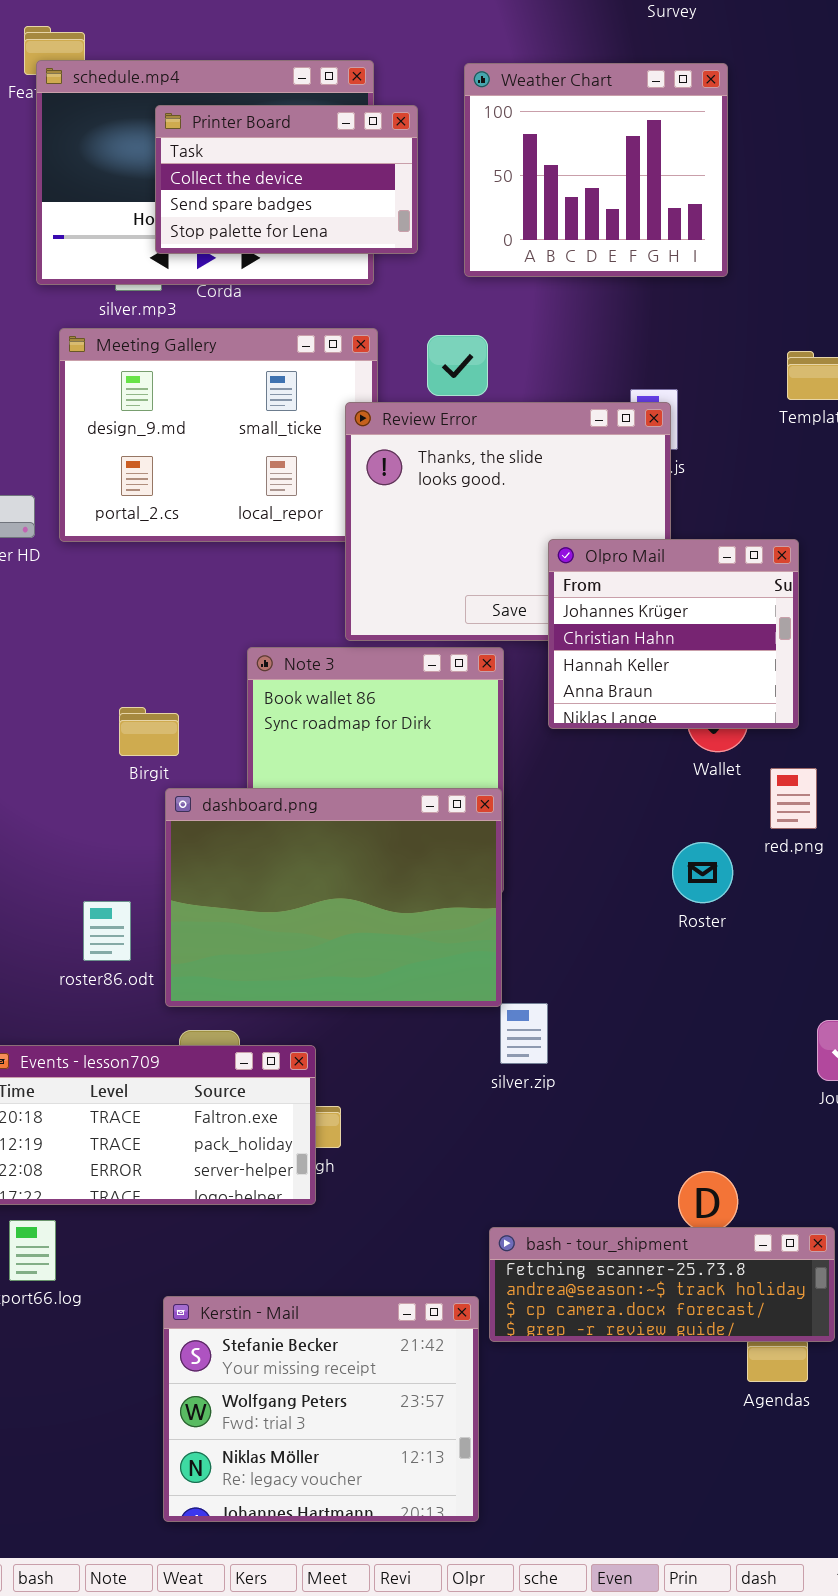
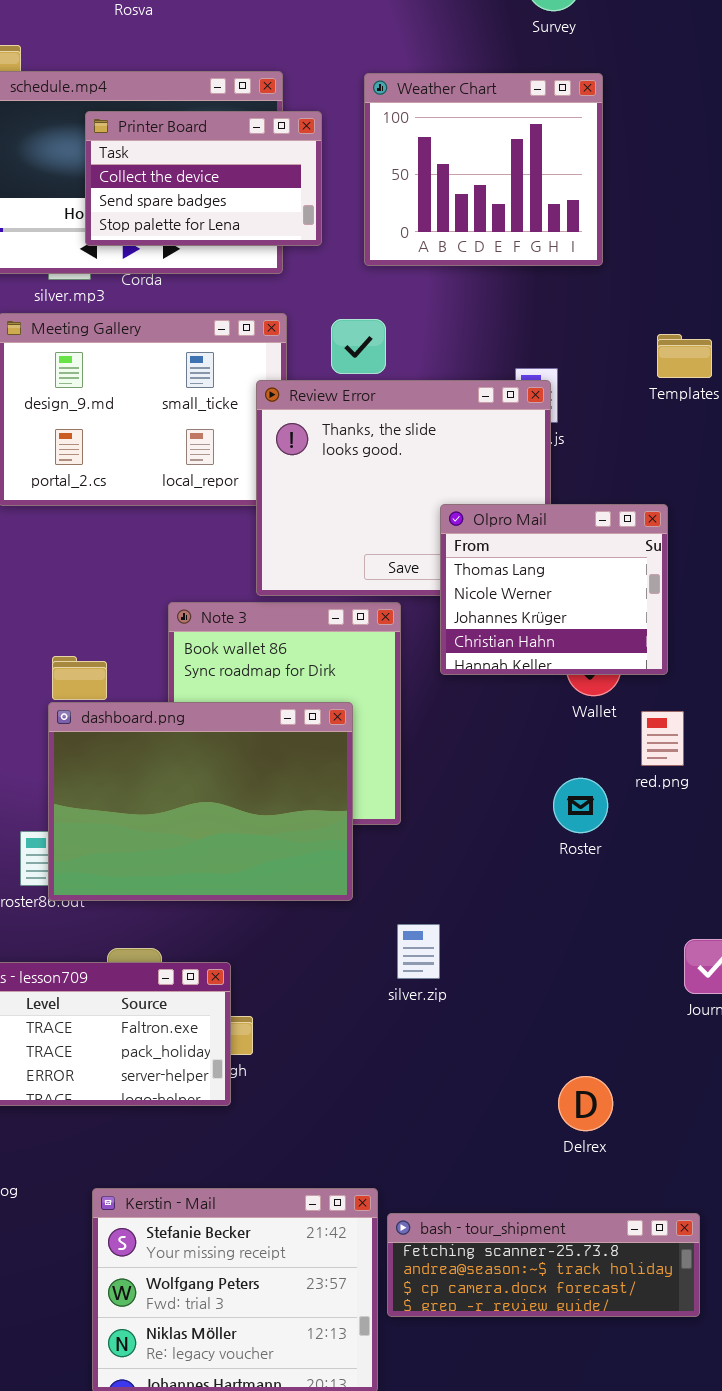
Olpro Mail: [548,539,799,729] -> [440,504,668,675], scrolled up 2 rows
dashboard.png: [165,788,502,1007] -> [48,702,353,901], moved
bash - tour_shipment: [489,1227,835,1342] -> [387,1213,700,1317], moved

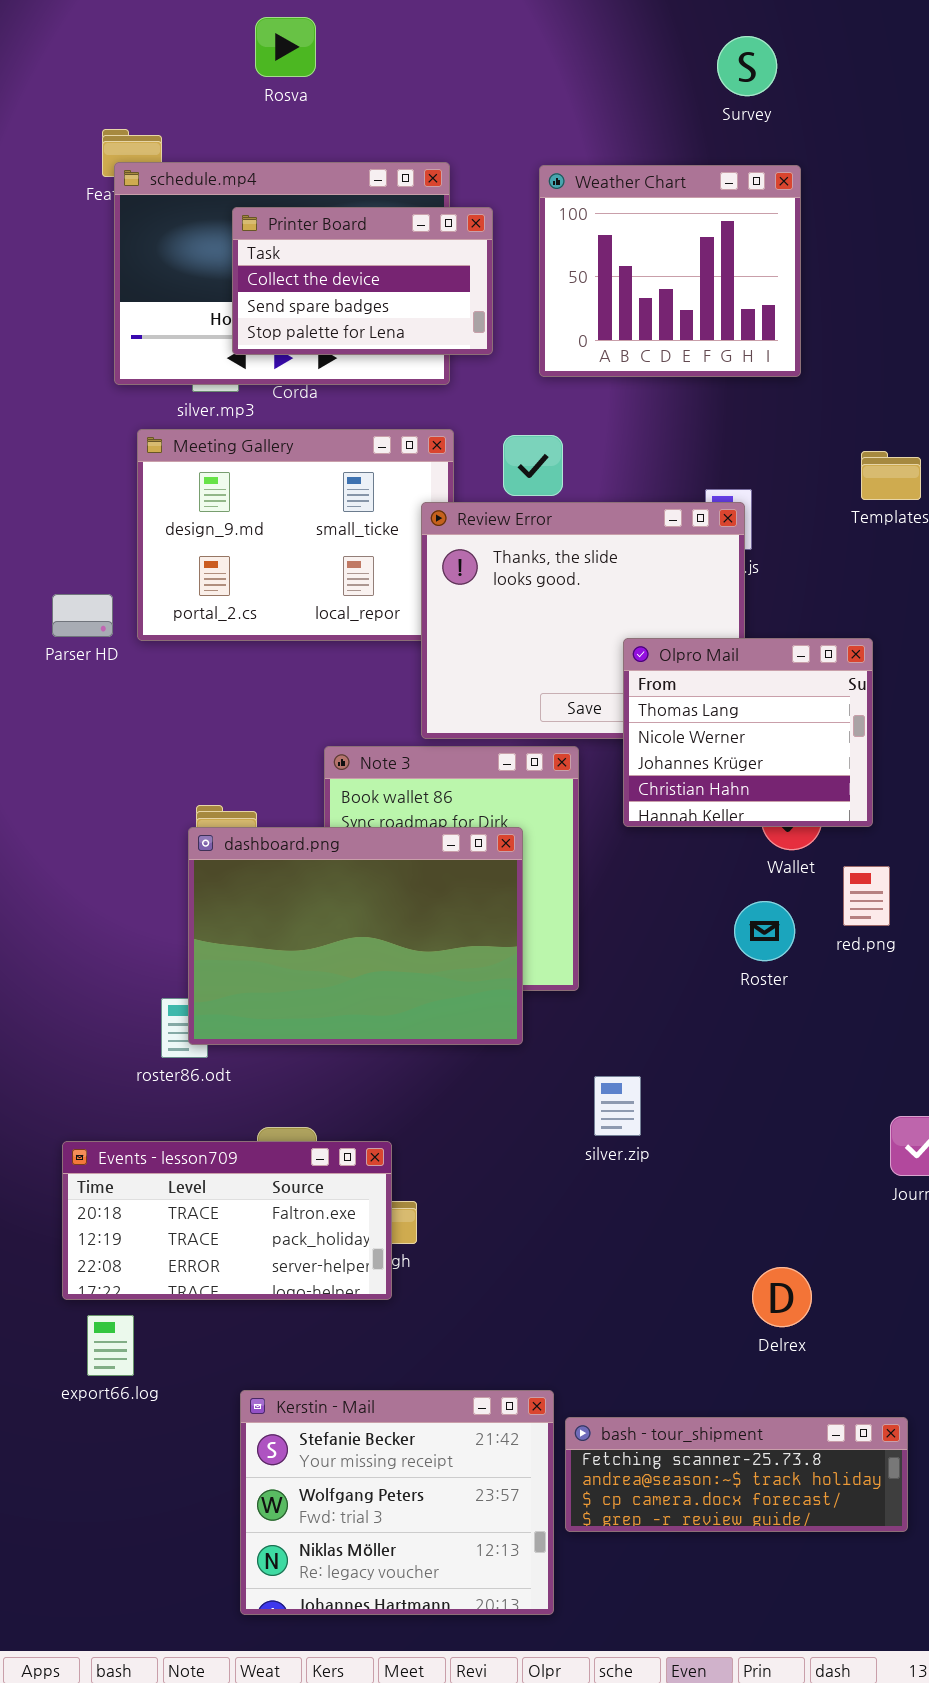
dashboard.png: [48,702,353,901] -> [188,827,523,1045], moved
Roster: [553,778,608,833] -> [734,901,795,961], moved
silver.zip: [397,924,440,979] -> [594,1076,641,1136], moved

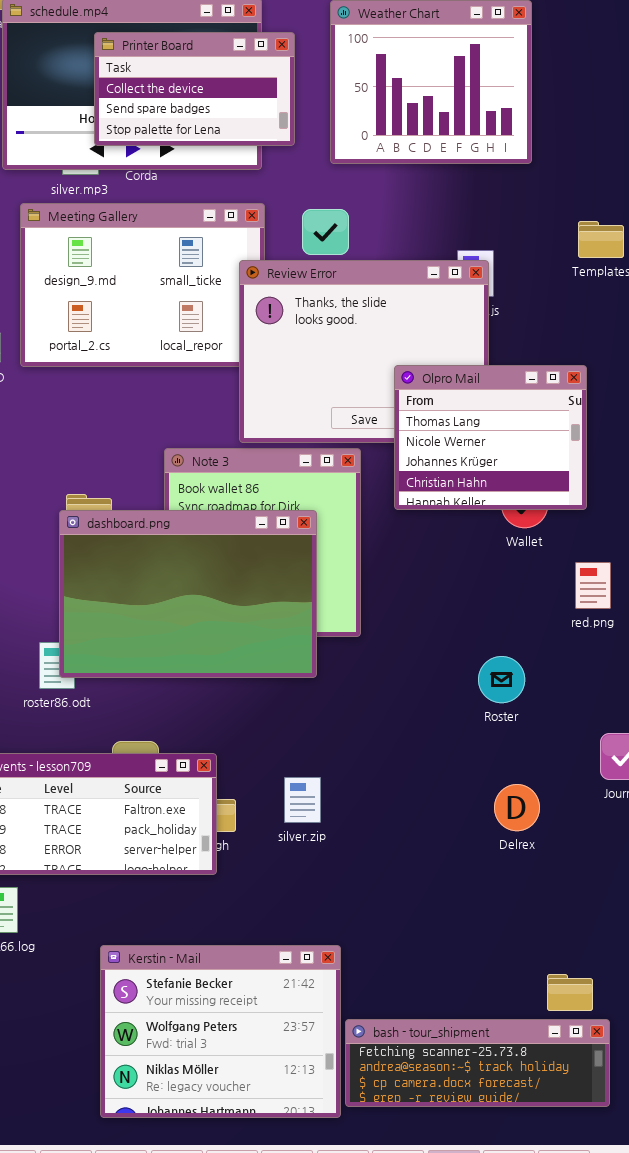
red.png: [843,866,890,926] -> [575,562,611,609], moved
Roster: [734,901,795,961] -> [478,656,525,703], moved
silver.zip: [594,1076,641,1136] -> [284,777,321,823], moved
Delrex: [752,1267,812,1327] -> [494,784,540,831], moved
bash - tour_shipment: [565,1417,908,1532] -> [345,1019,610,1107], moved

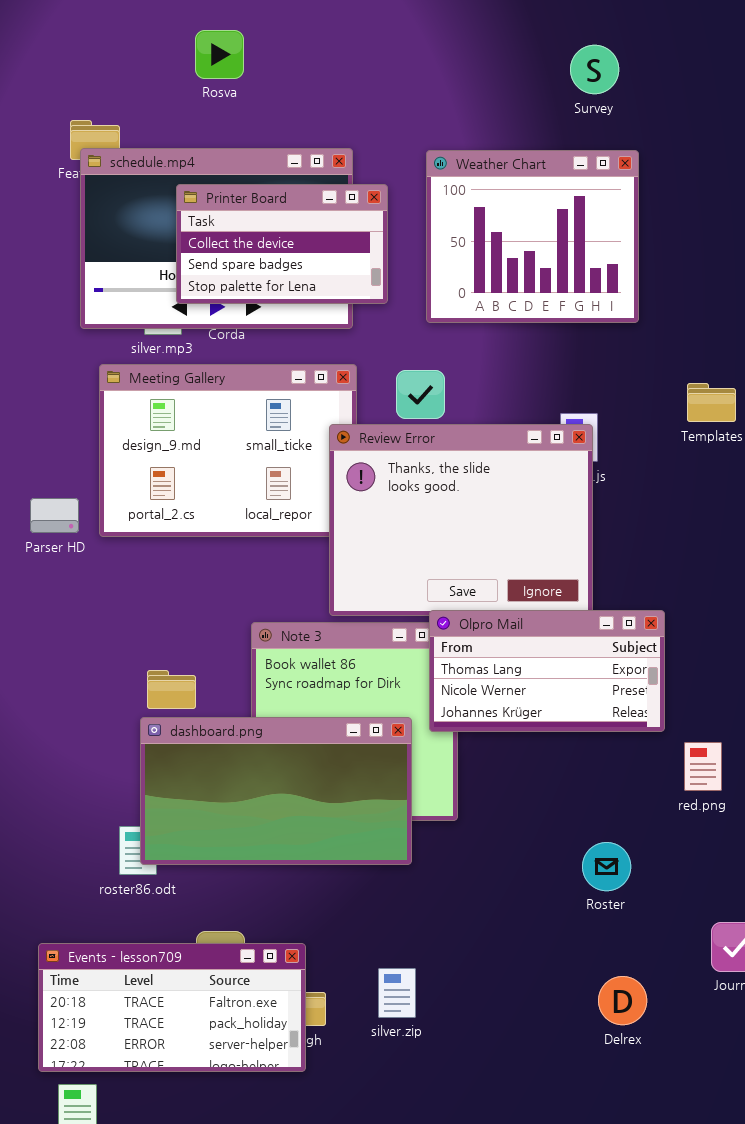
Olpro Mail: [394,365,587,510] -> [429,610,665,732], moved, resized
dashboard.png: [59,510,317,678] -> [140,717,412,865], resized

